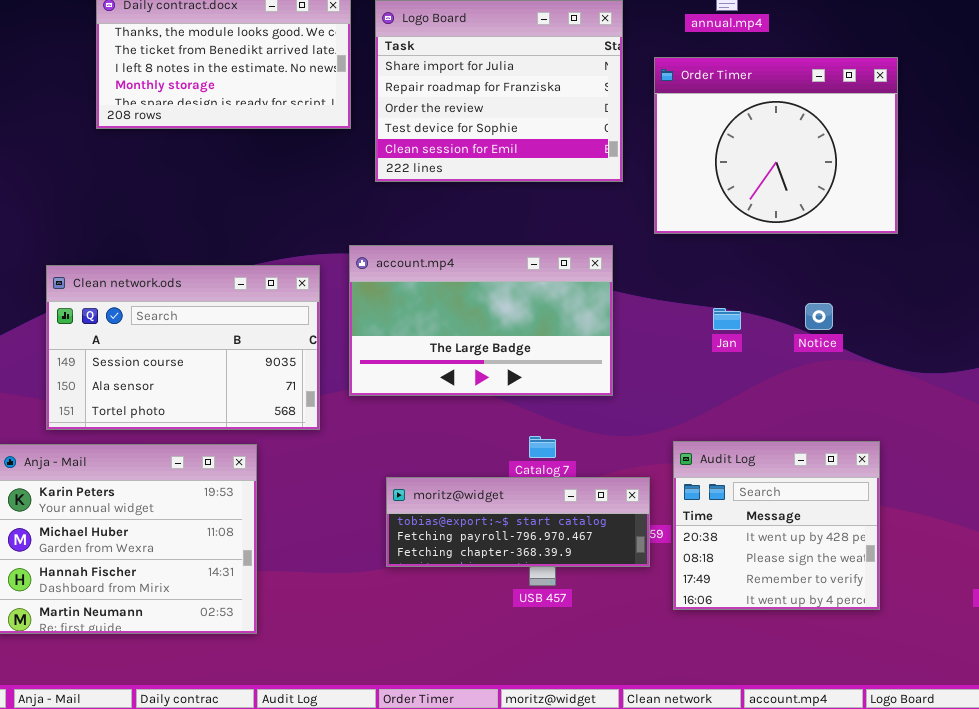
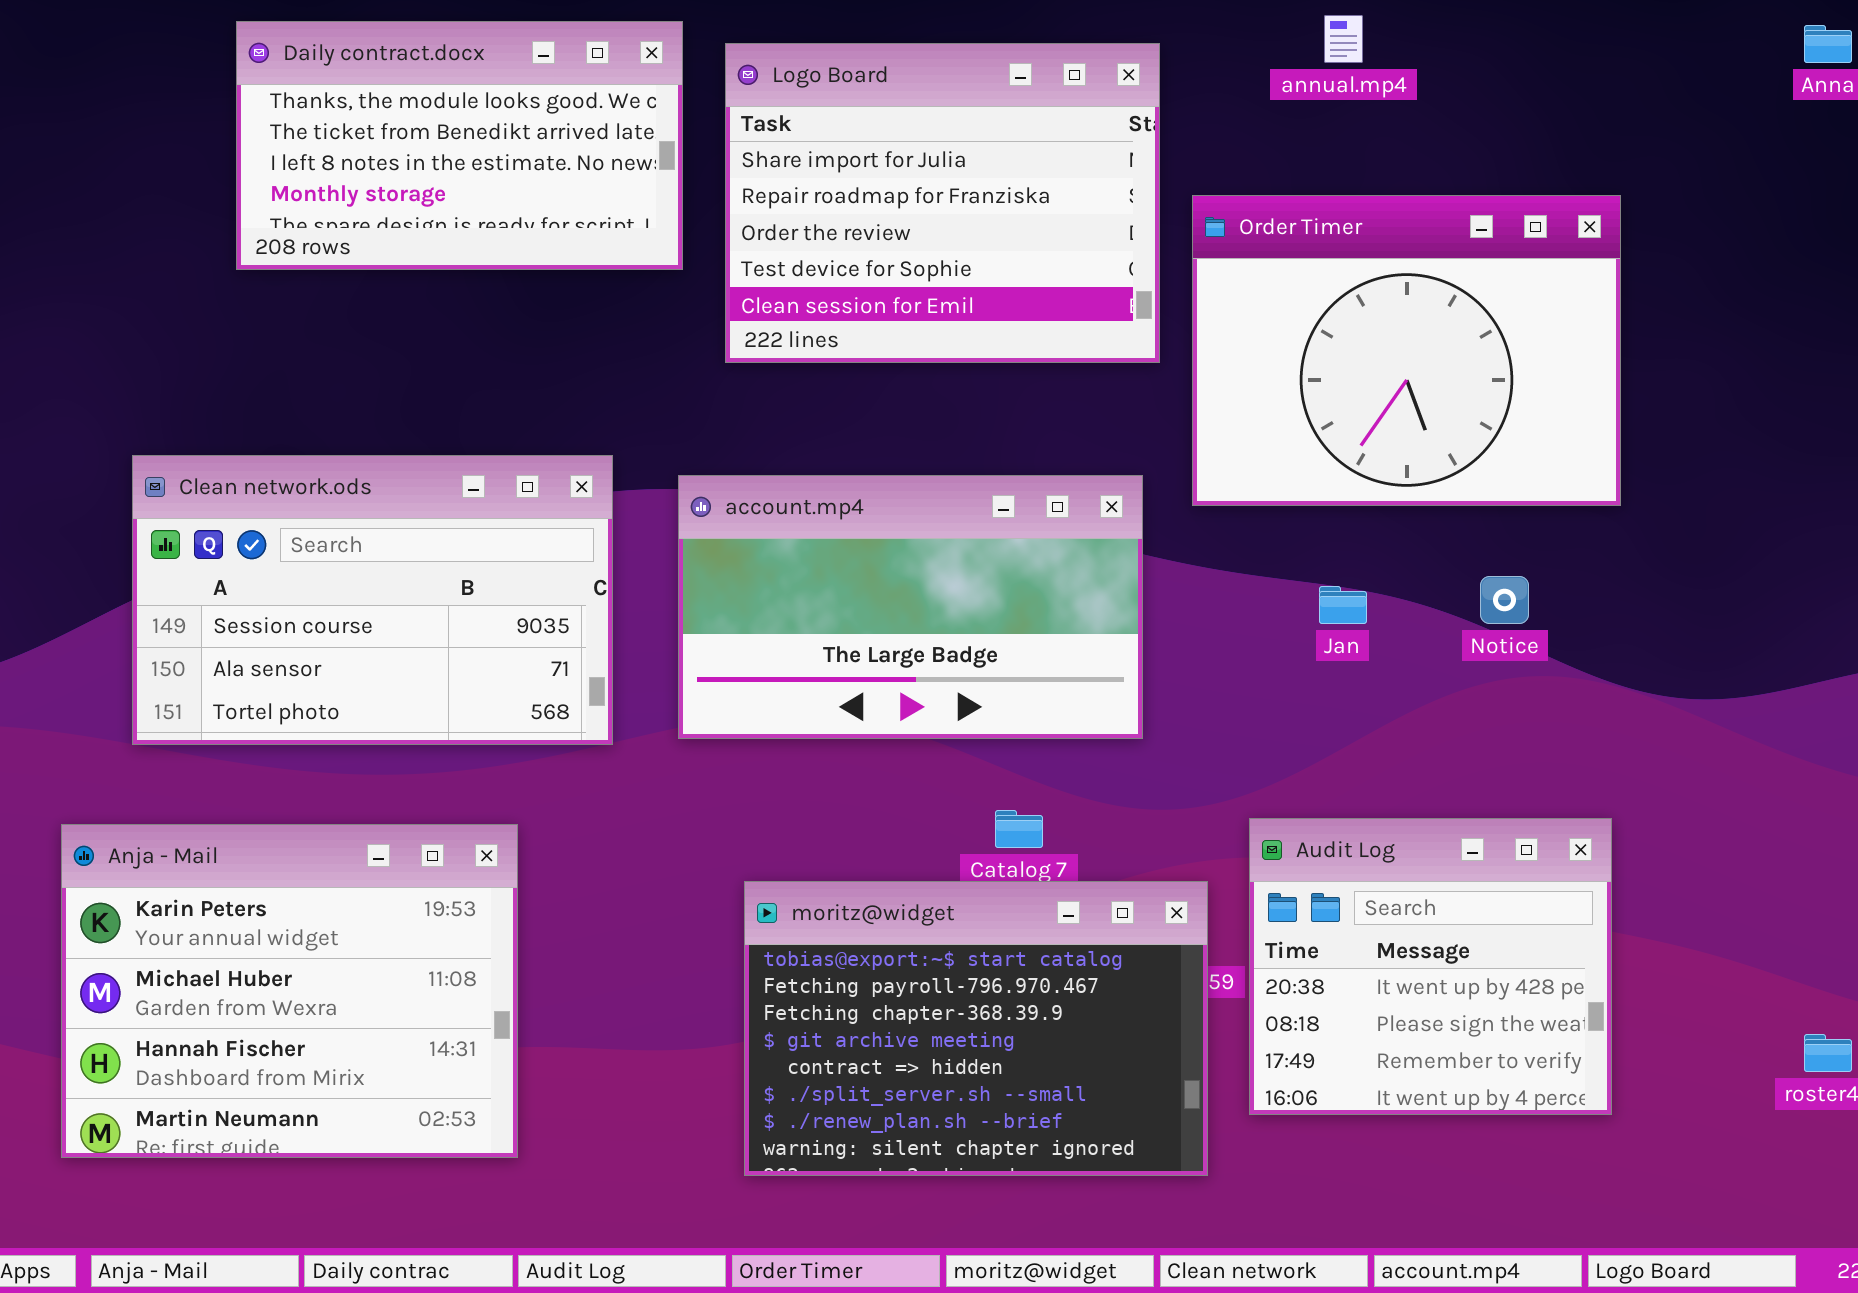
Order Timer: [654,57,898,234] -> [1192,195,1621,506], moved
Clean network.ods: [46,265,320,430] -> [132,455,613,745], moved
moritz@widget: [386,477,650,567] -> [744,881,1208,1176], resized

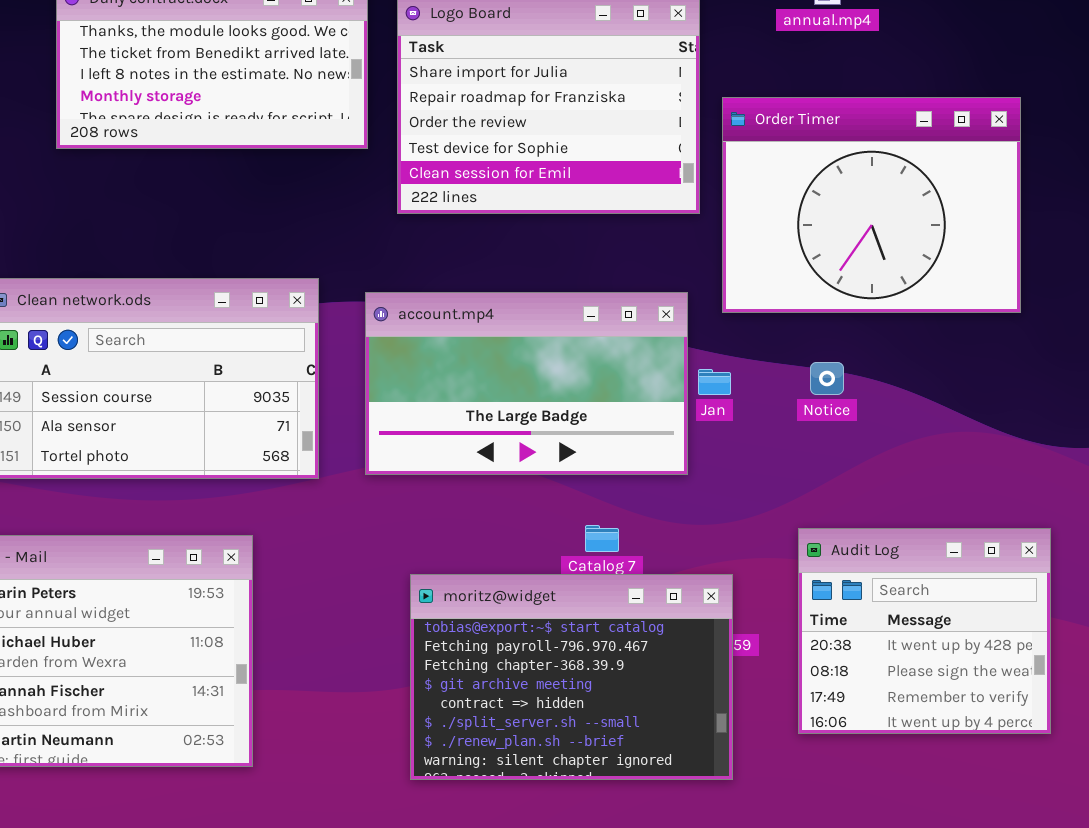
Notice: [1480,576,1529,624] -> [810,362,844,395], moved
Jan: [1319,586,1367,624] -> [698,369,731,395], moved
Audit Log: [1249,818,1612,1115] -> [798,528,1051,734], moved

